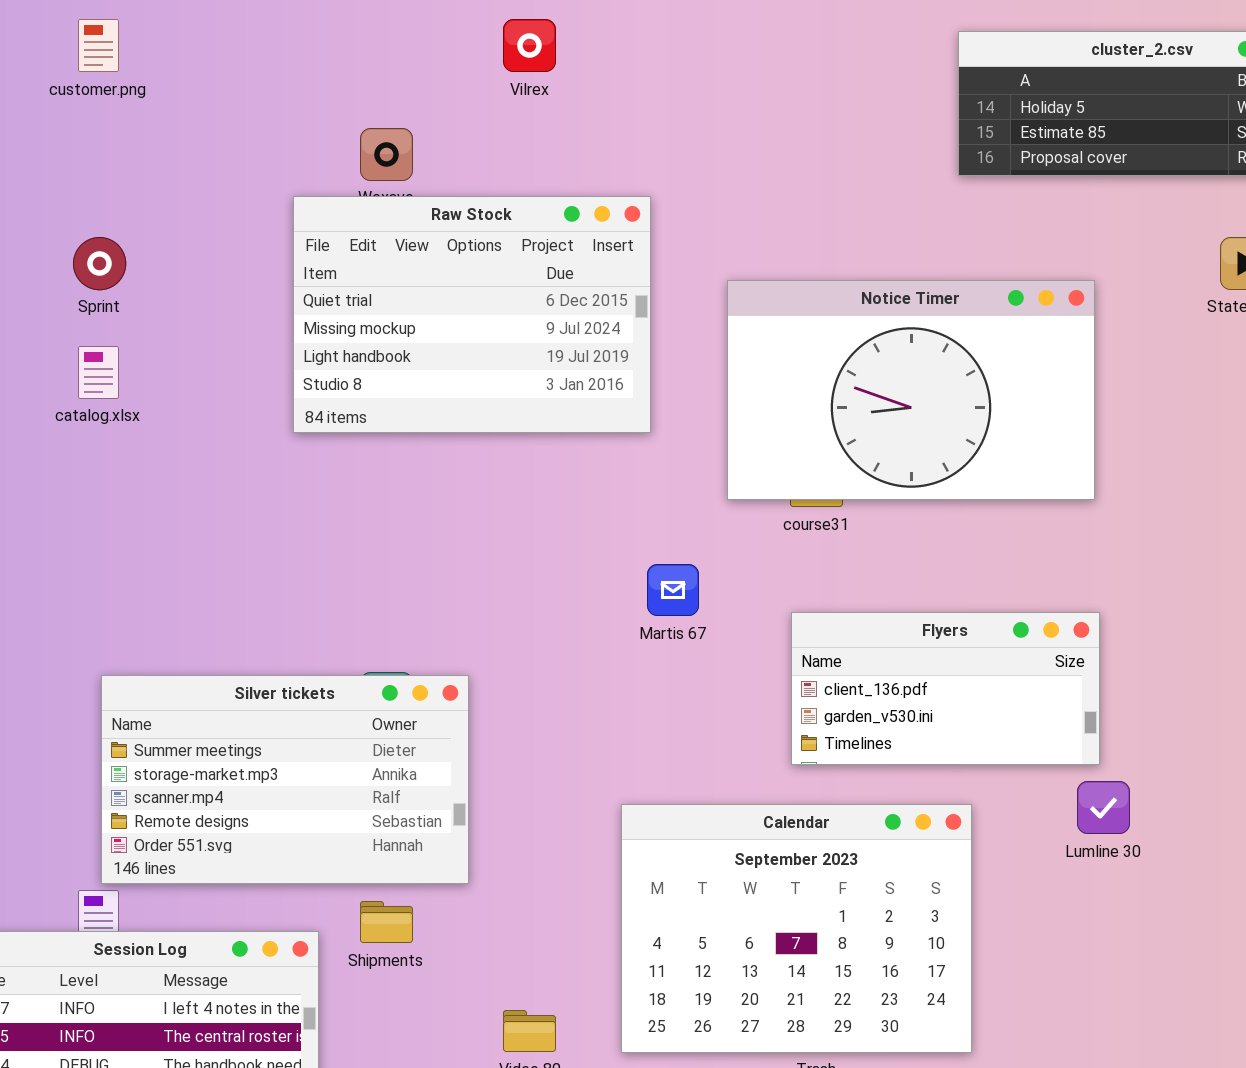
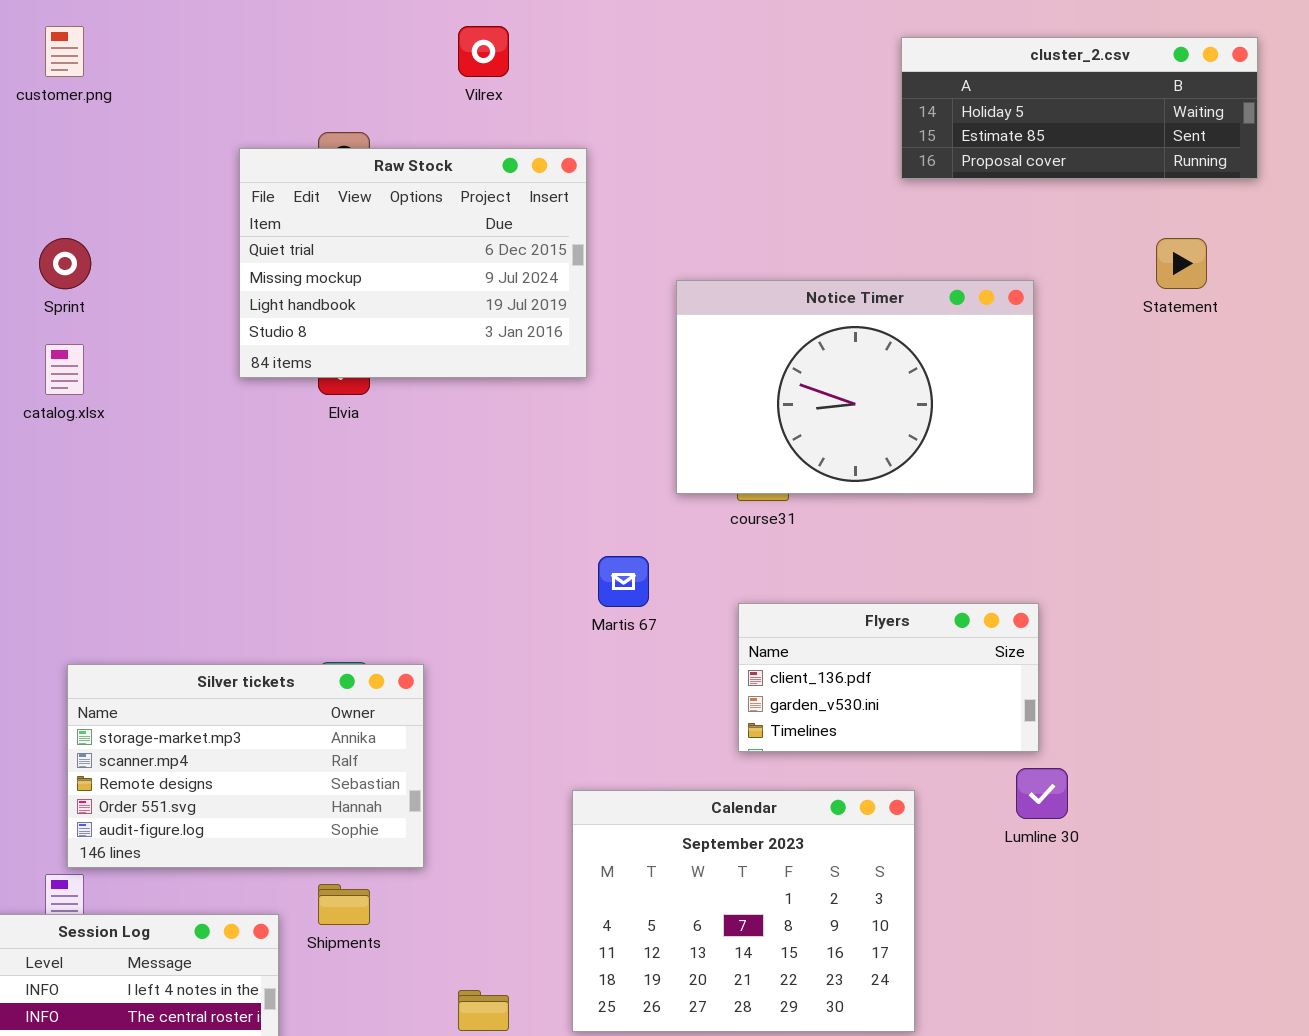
Raw Stock: [293,196,651,433] -> [239,148,587,378], moved
Silver tickets: [101,675,469,884] -> [67,664,424,868], scrolled down 1 row

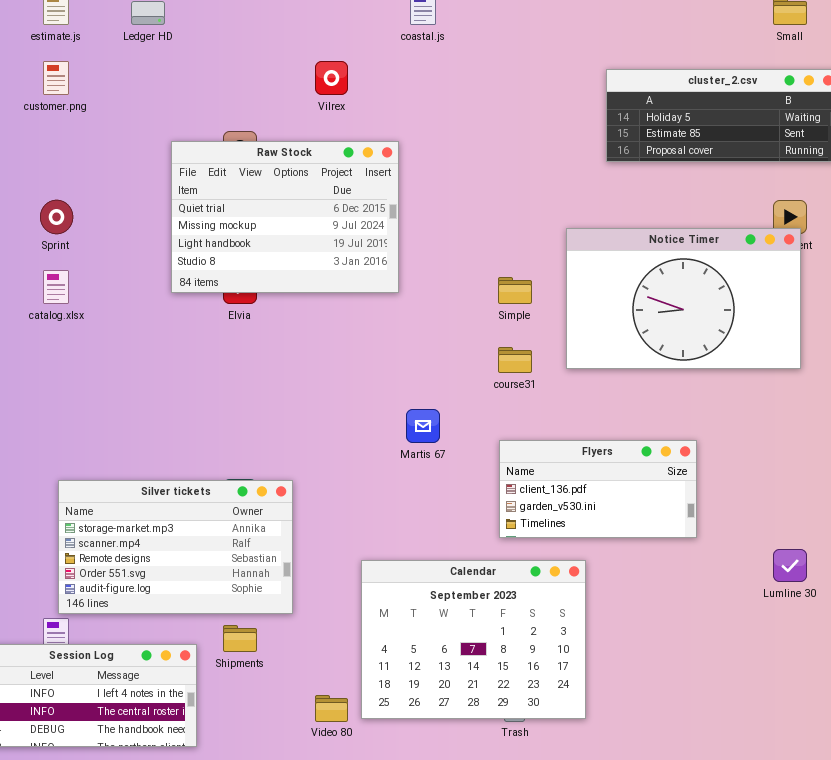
Notice Timer: [676,280,1034,494] -> [566,228,801,369], moved
Lumline 30: [1016,768,1068,819] -> [773,549,807,582], moved
Calendar: [572,790,915,1032] -> [361,560,586,719], moved

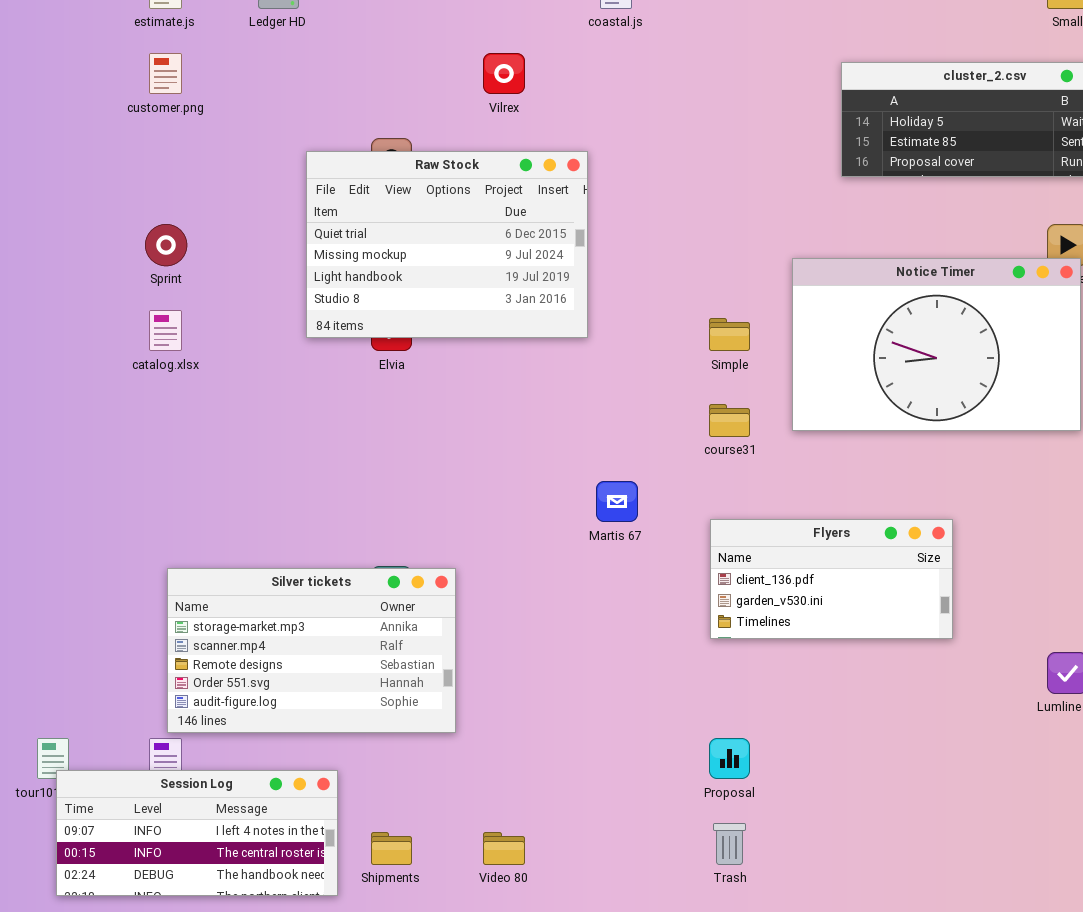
Calendar: [361,560,586,719] -> none, closed
Shipments: [223,625,257,652] -> [371,832,412,865], moved

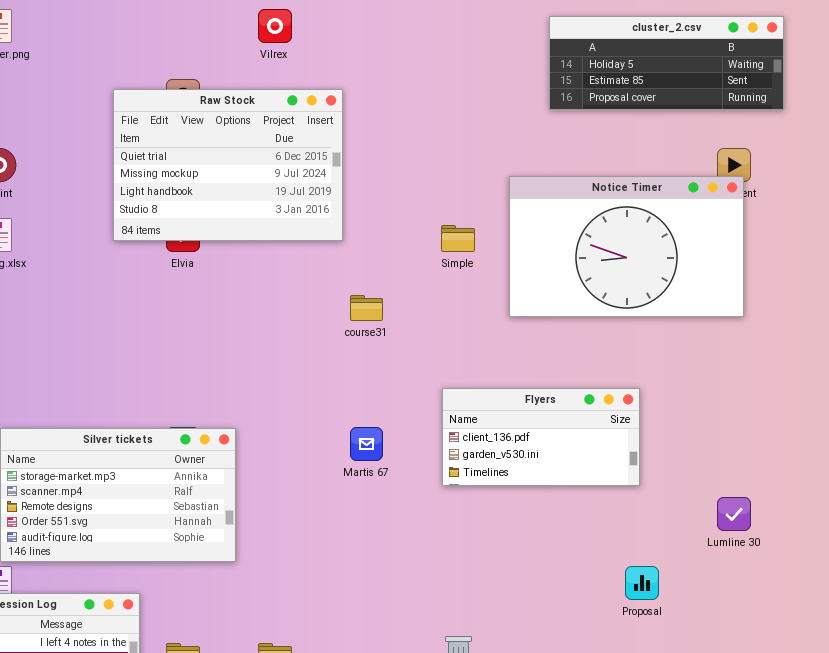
course31: [709,404,750,437] -> [350,295,383,321], moved
Martis 67: [596,481,638,522] -> [350,427,383,461], moved
Proposal: [709,738,750,779] -> [625,566,659,600], moved

